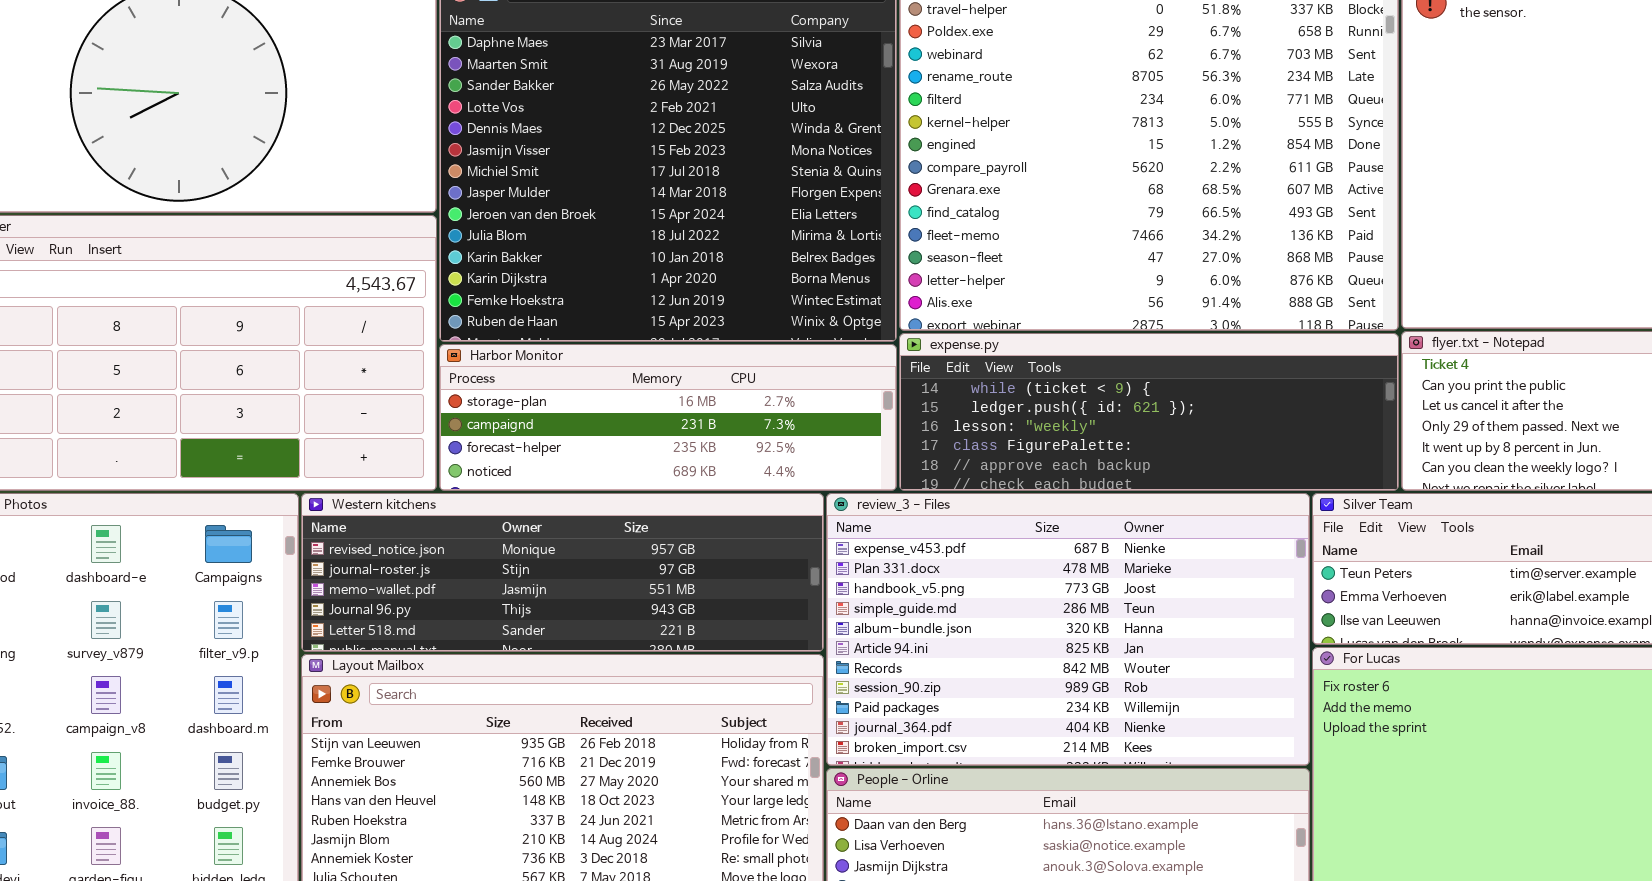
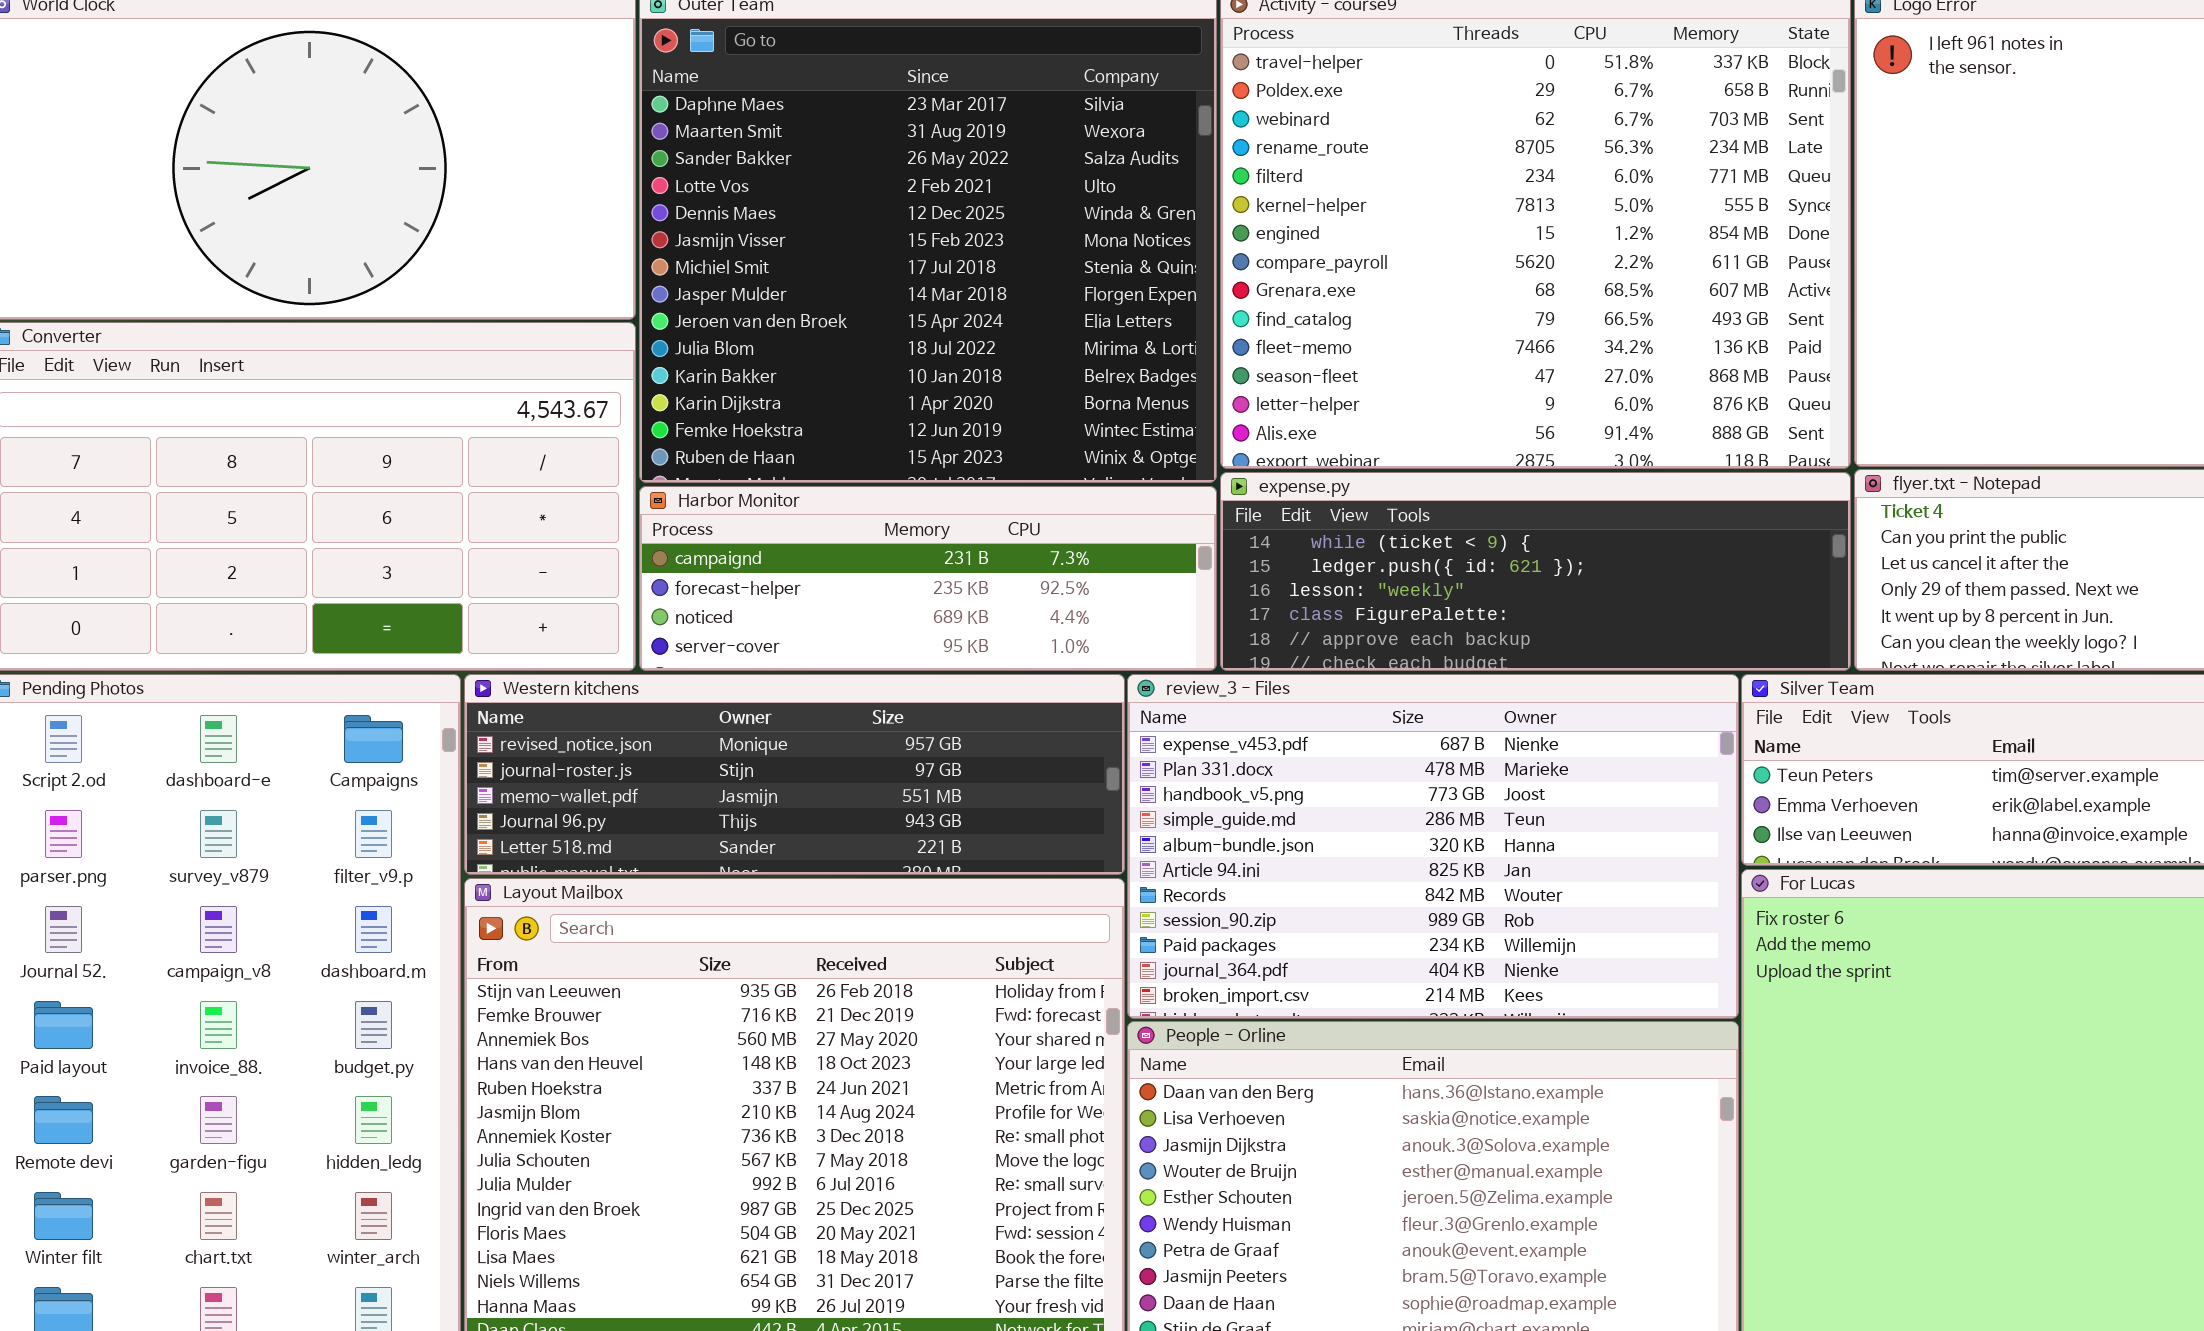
Harbor Monitor: [439,344,897,491] -> [639,486,1217,671], scrolled down 1 row

